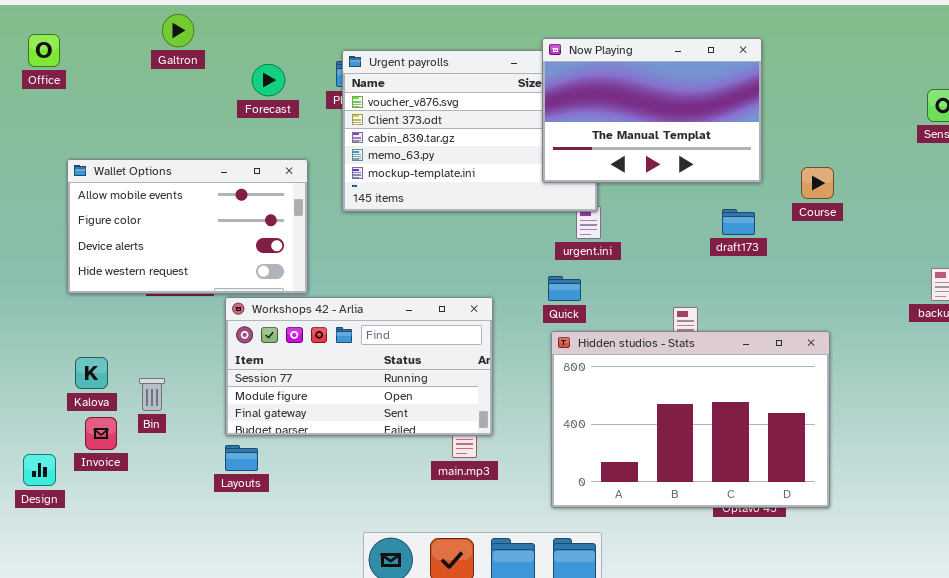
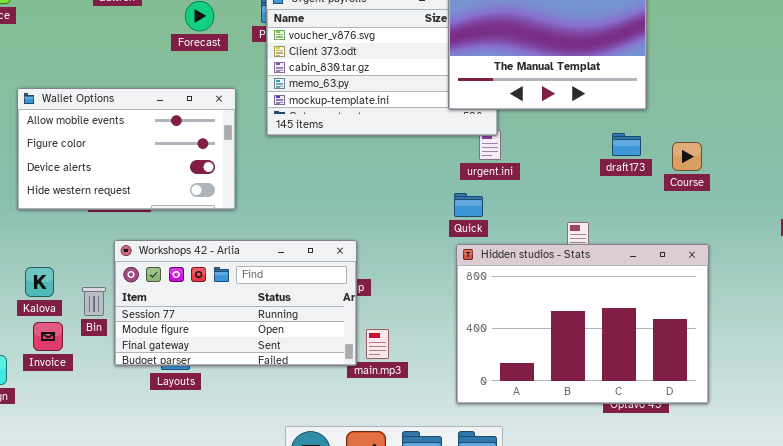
Course: [801,167,834,199] -> [672,142,702,171], moved
Workshops 42 - Arlia: [225,297,493,436] -> [114,240,357,366], moved

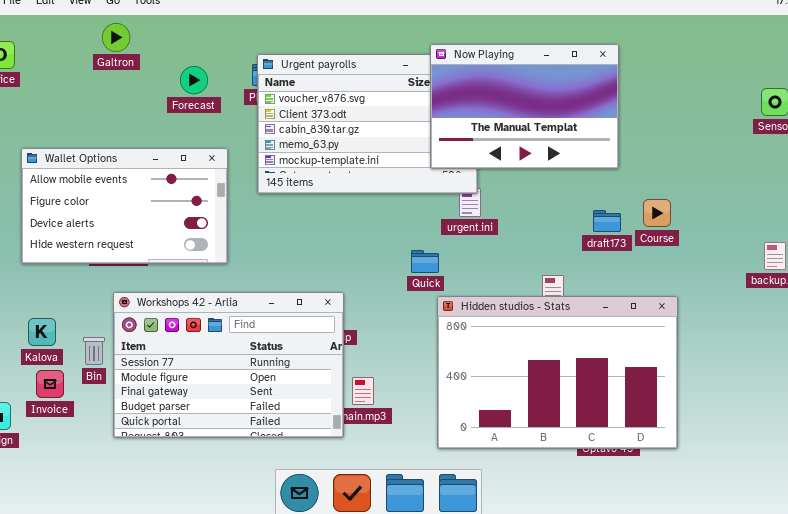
draft173: [612,133,641,156] -> [593,210,621,232], moved
Quick: [454,193,483,217] -> [411,250,439,273], moved
Workshops 42 - Arlia: [114,240,357,366] -> [113,292,344,438], resized

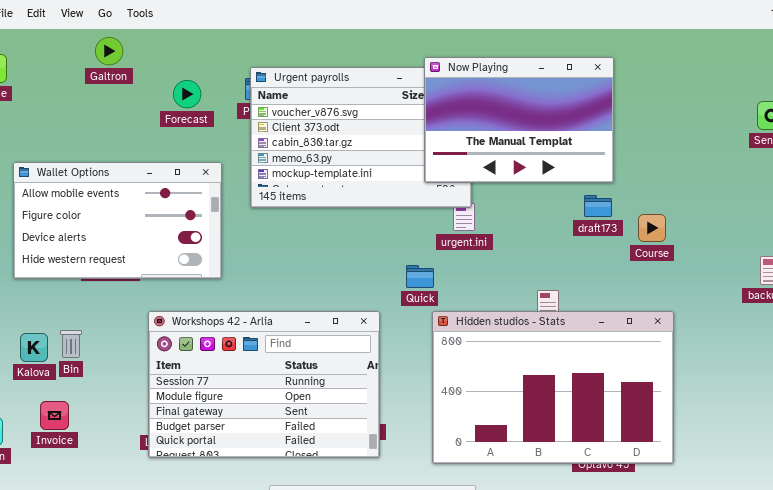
draft173: [593,210,621,232] -> [584,195,612,217], moved
Workshops 42 - Arlia: [113,292,344,438] -> [148,311,380,458], moved
Bin: [83,337,105,365] -> [60,330,82,358], moved
Invoice: [36,370,64,398] -> [40,401,69,430], moved

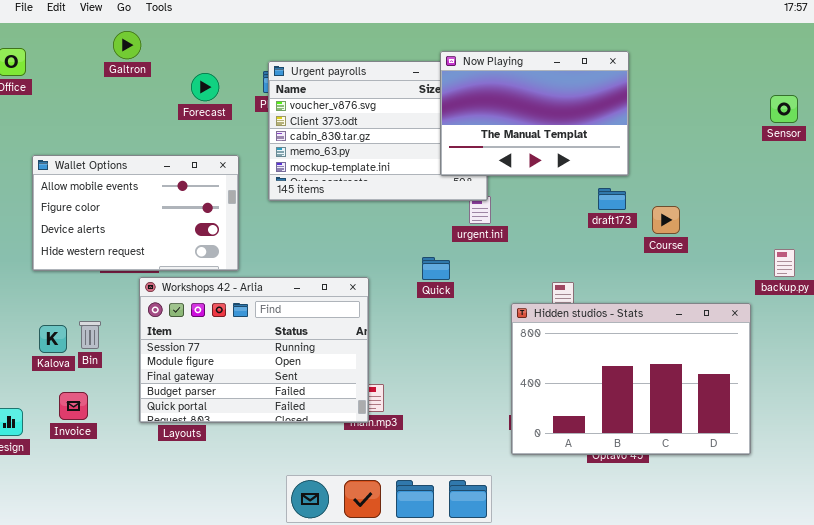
Workshops 42 - Arlia: [148,311,380,458] -> [139,277,369,423], moved
Hidden studios - Stats: [432,311,674,464] -> [511,303,751,455], moved

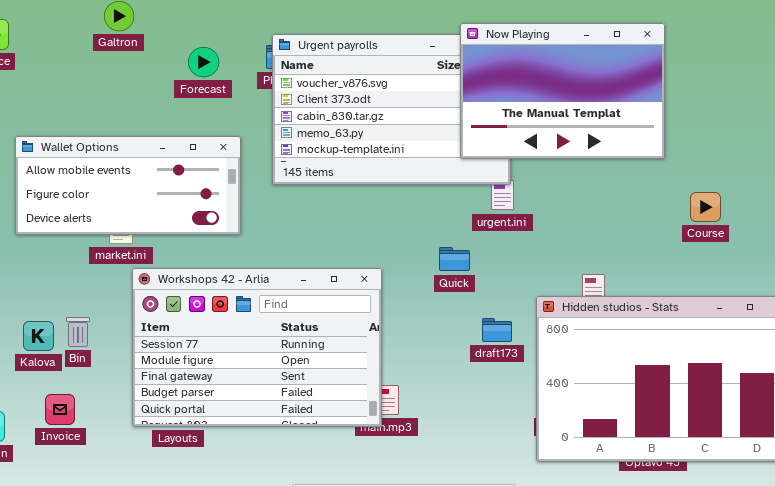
Wallet Options: [32,155,239,271] -> [15,136,241,235], resized
draft173: [598,188,626,210] -> [482,318,512,342], moved

